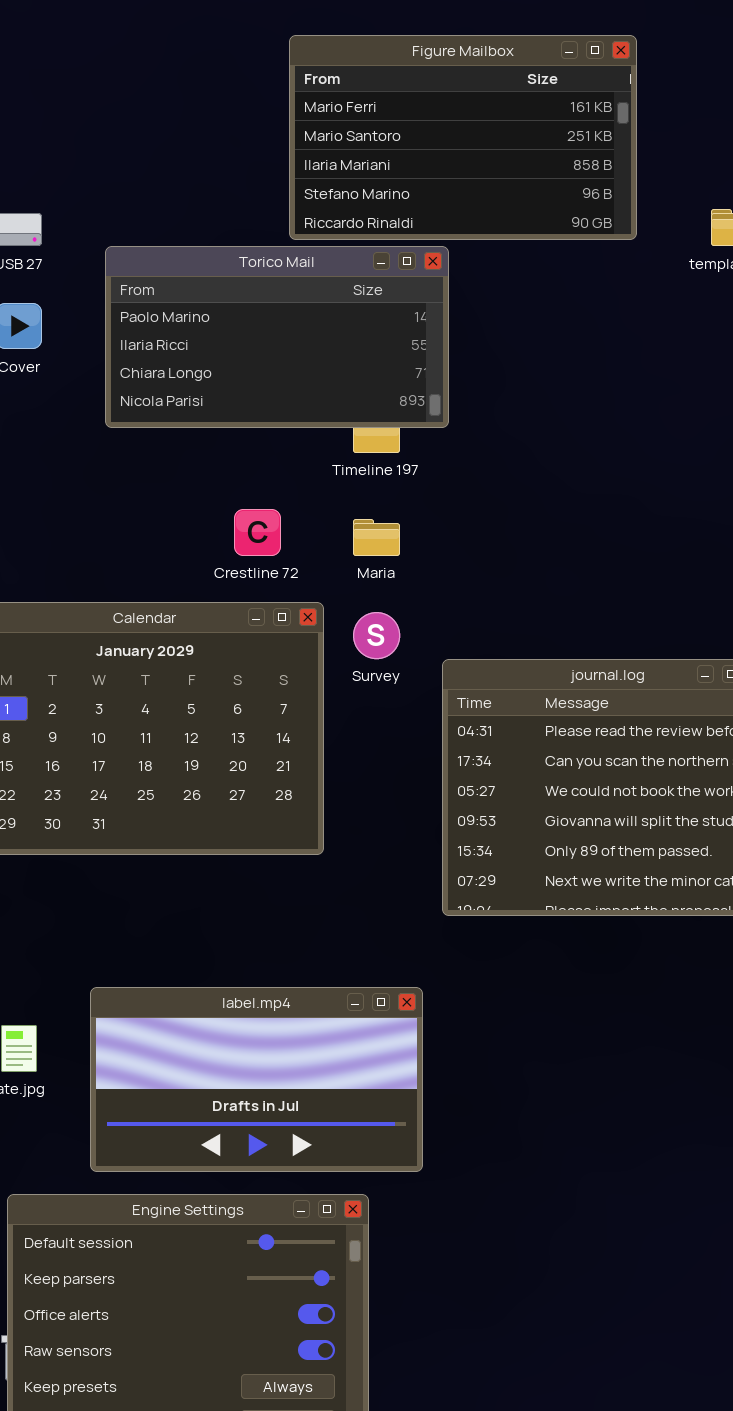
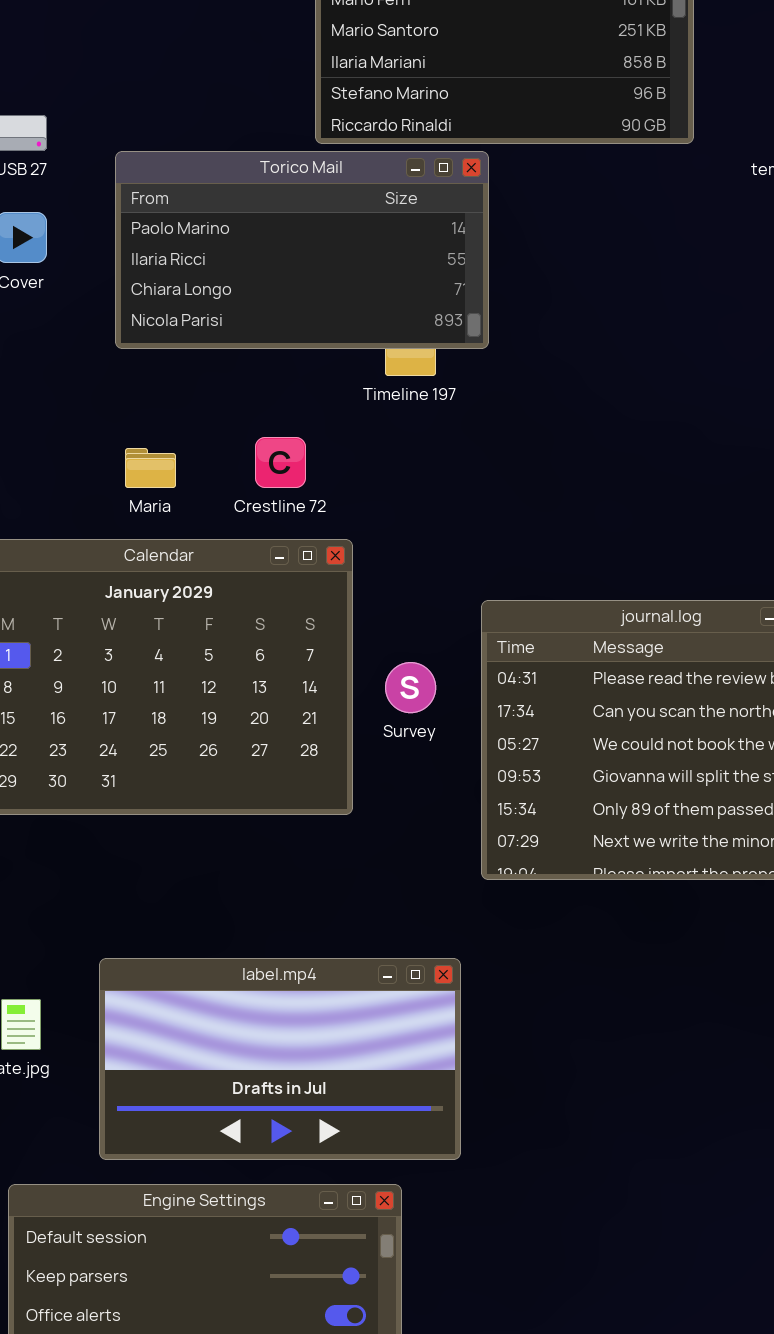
Maria: [353,519,400,556] -> [125,448,176,488], moved
Survey: [353,612,400,659] -> [385,662,436,713], moved

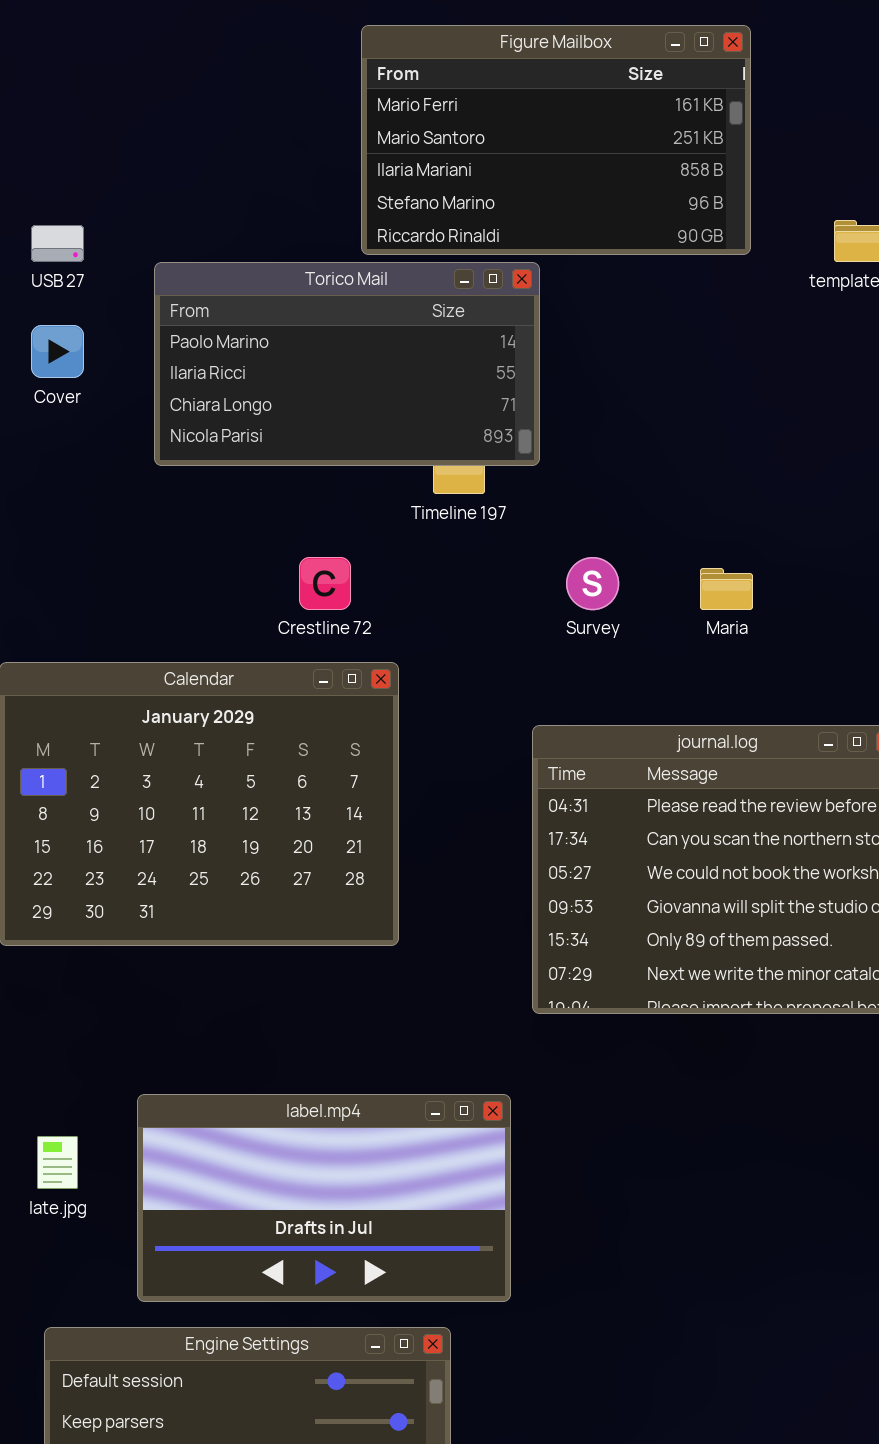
Maria: [125,448,176,488] -> [700,568,753,610], moved
Survey: [385,662,436,713] -> [566,557,619,610], moved

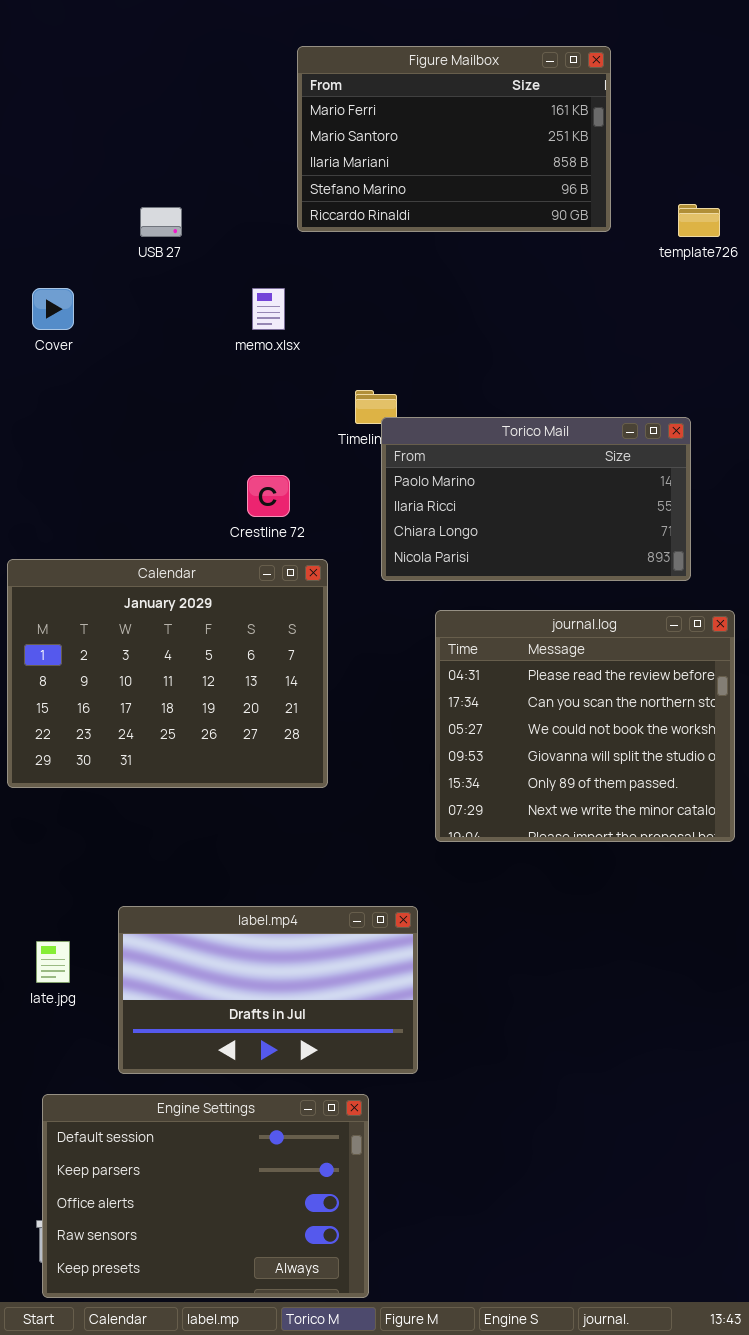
USB 27: [31,225,84,262] -> [140,207,182,237], moved
Torico Mail: [154,262,540,466] -> [381,417,691,581], moved

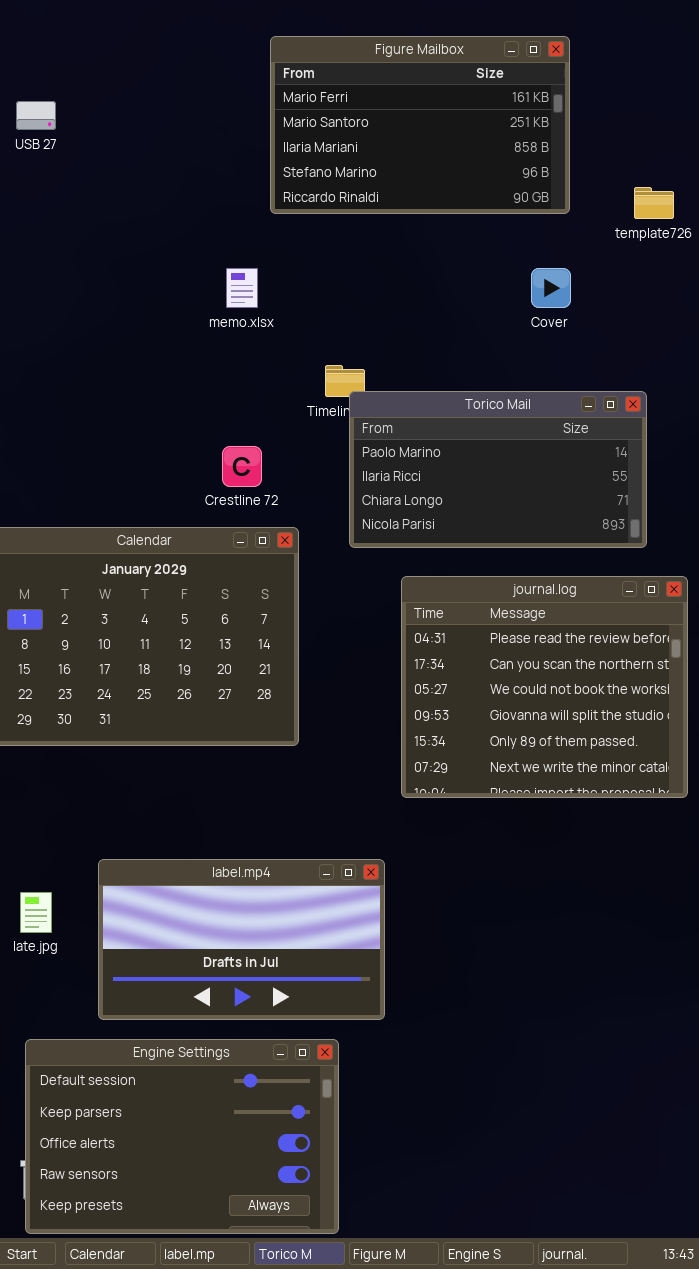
USB 27: [140,207,182,237] -> [16,101,56,130], moved
Cover: [32,288,74,330] -> [531,268,571,308], moved

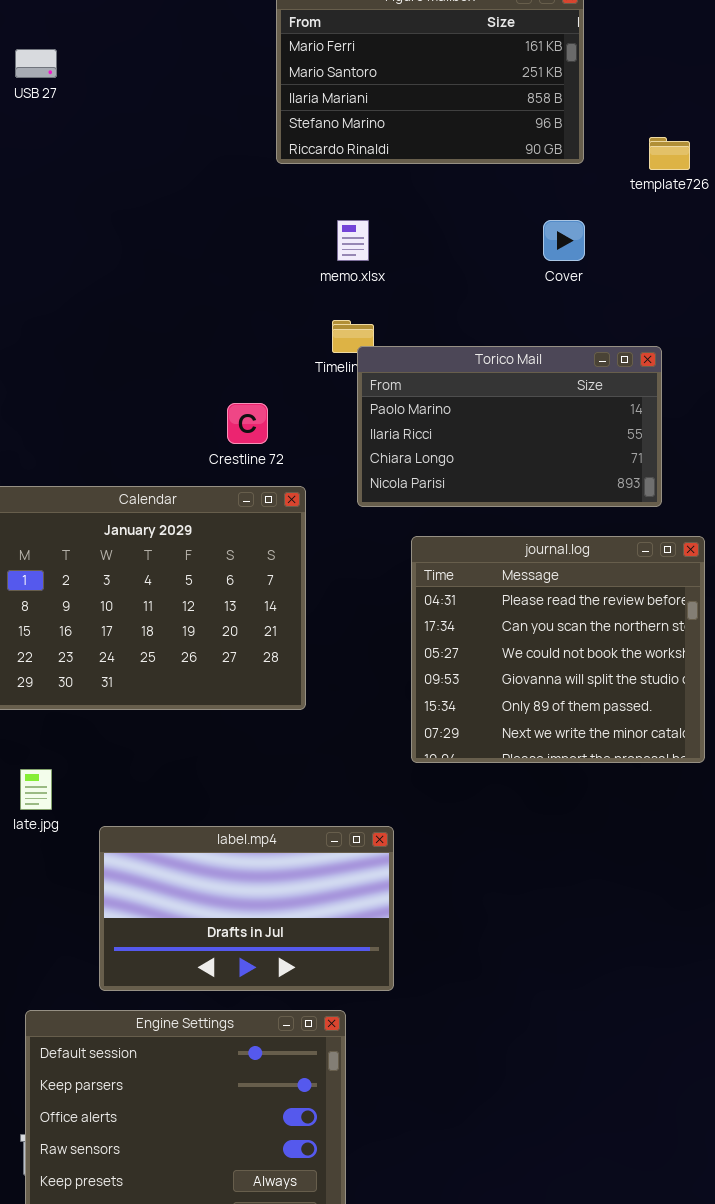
memo.xlsx: [226,268,258,308] -> [337,220,369,261], moved
late.jpg: [20,892,52,933] -> [20,769,52,810], moved

